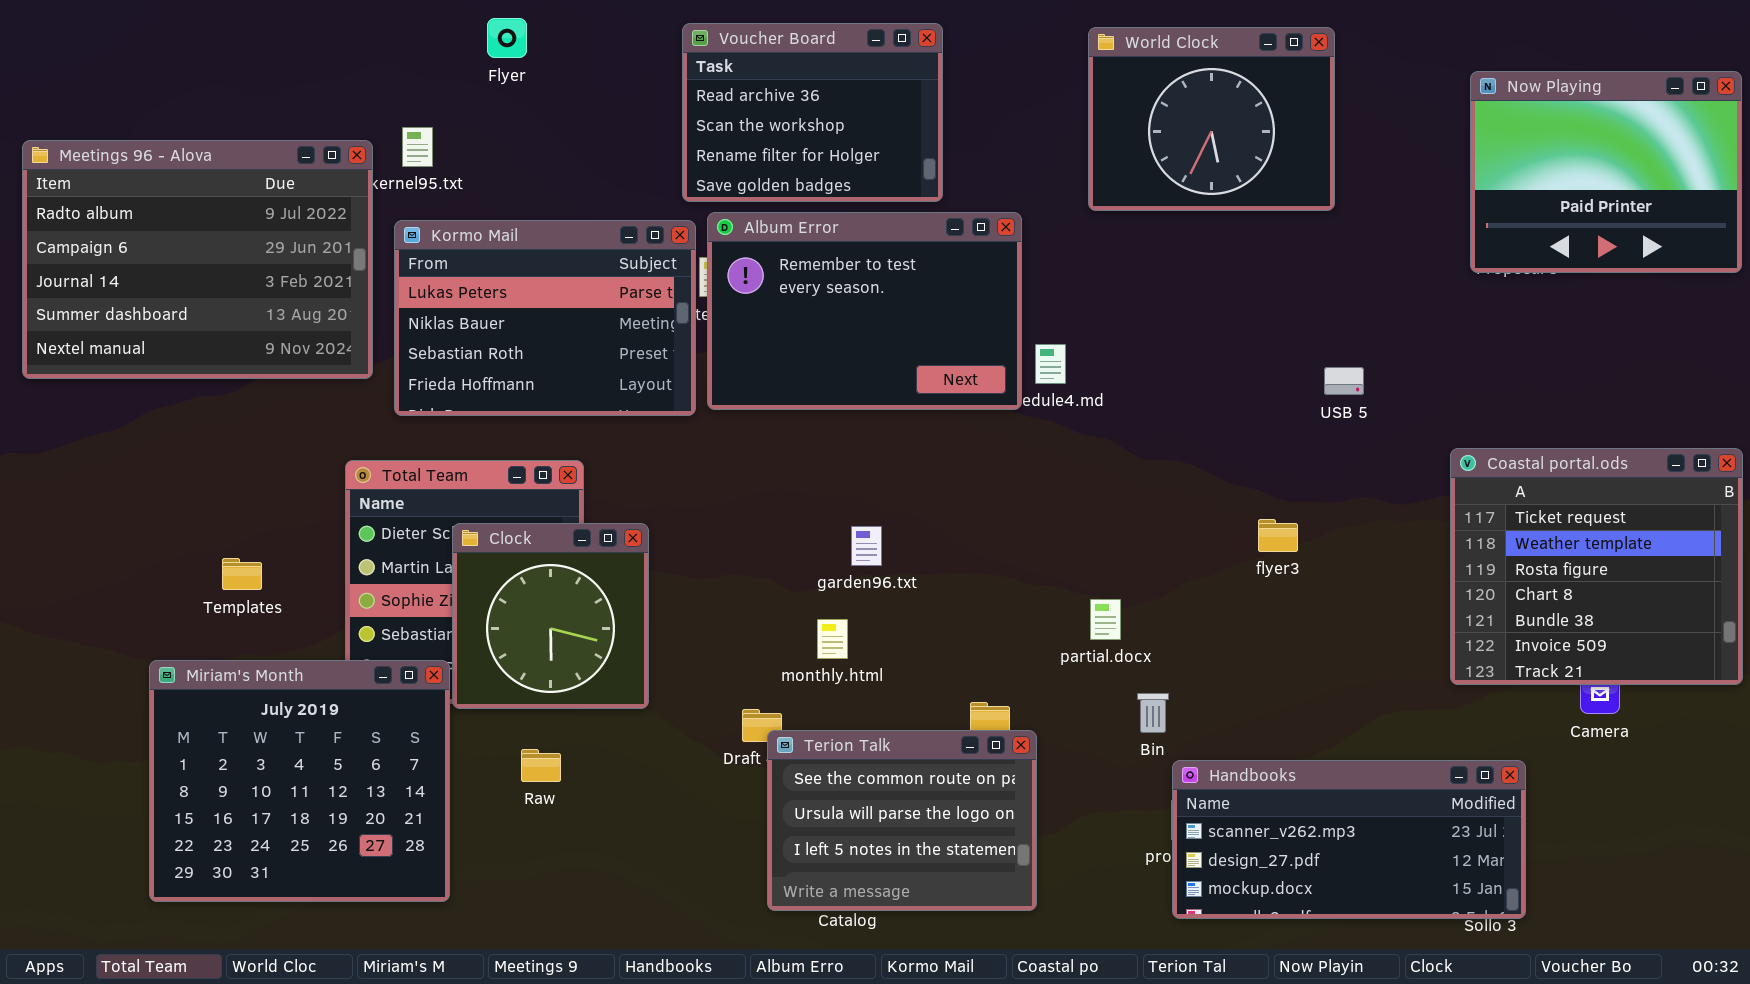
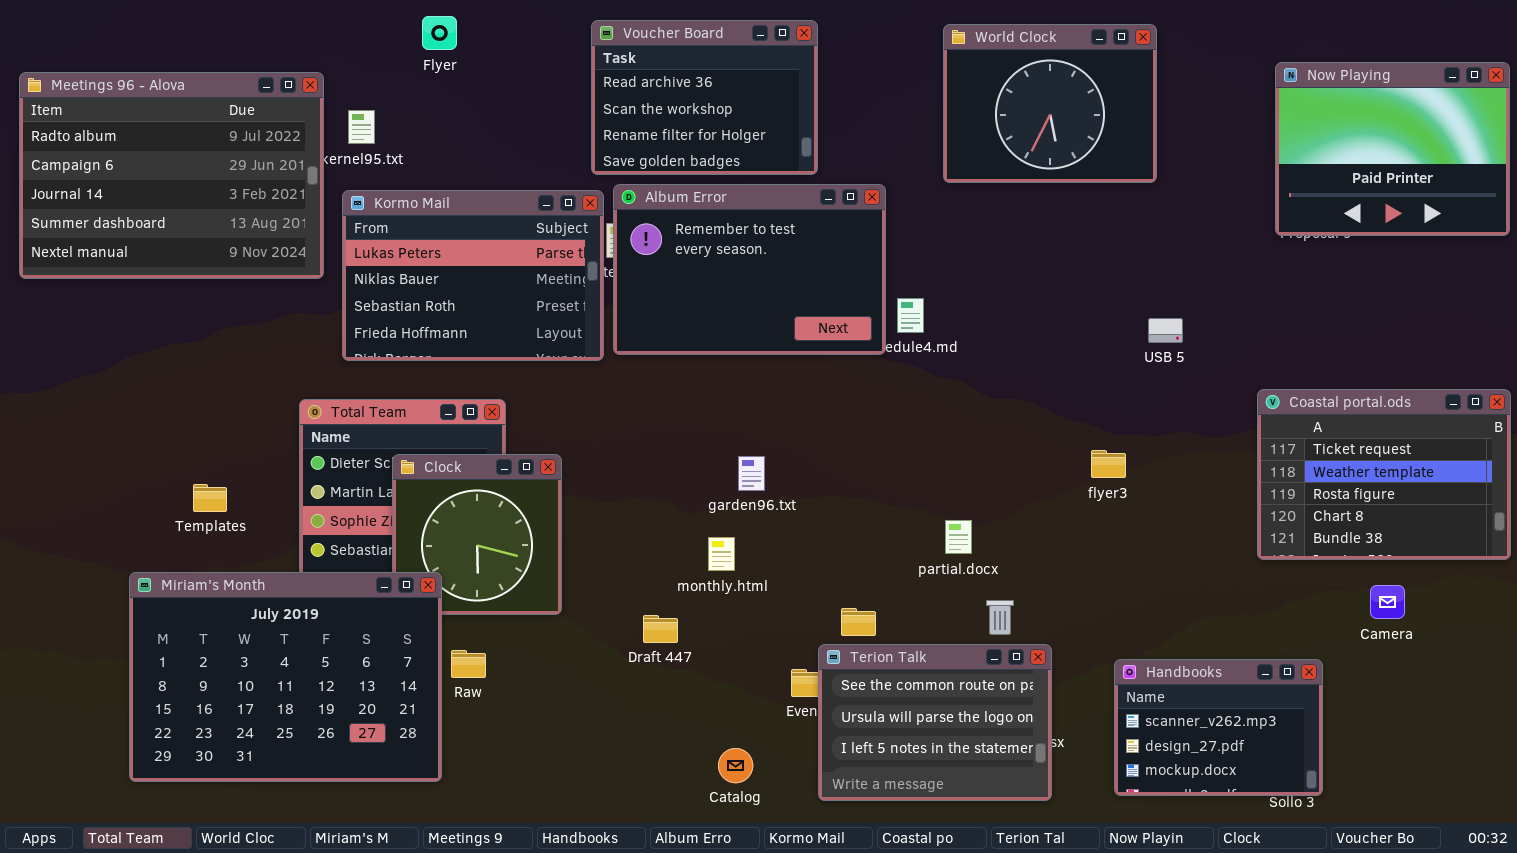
Meetings 96 - Alova: [22,140,373,379] -> [19,72,324,279], moved
Coastal portal.ods: [1450,448,1743,685] -> [1257,389,1511,560], resized
Miriam's Month: [149,660,450,902] -> [129,572,442,782], resized
Terion Talk: [767,730,1037,911] -> [818,644,1052,801], moved
Handbooks: [1172,760,1526,919] -> [1114,659,1323,796], resized

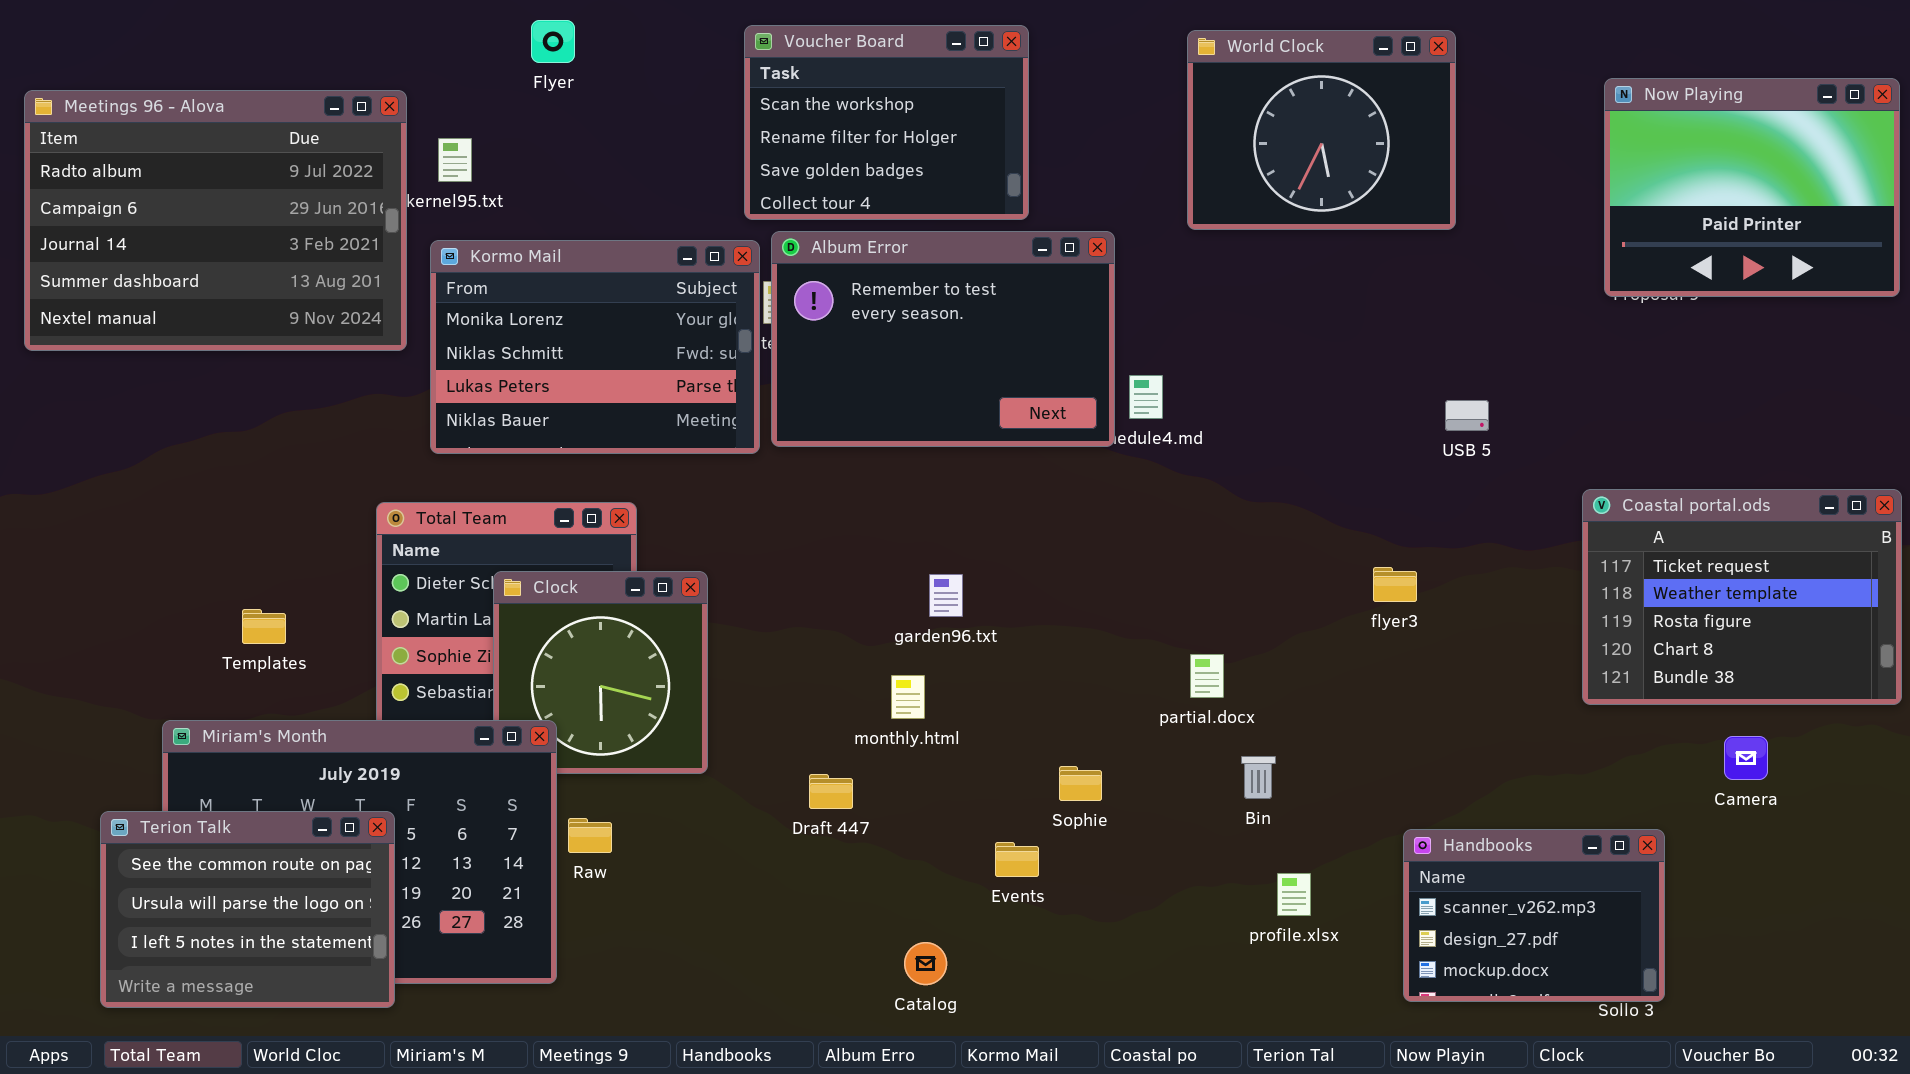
Voucher Board: [591,20,818,175] -> [744,25,1029,220], scrolled down 1 row
Kormo Mail: [342,190,604,361] -> [430,240,760,454], scrolled up 2 rows
Terion Talk: [818,644,1052,801] -> [100,811,395,1008], moved

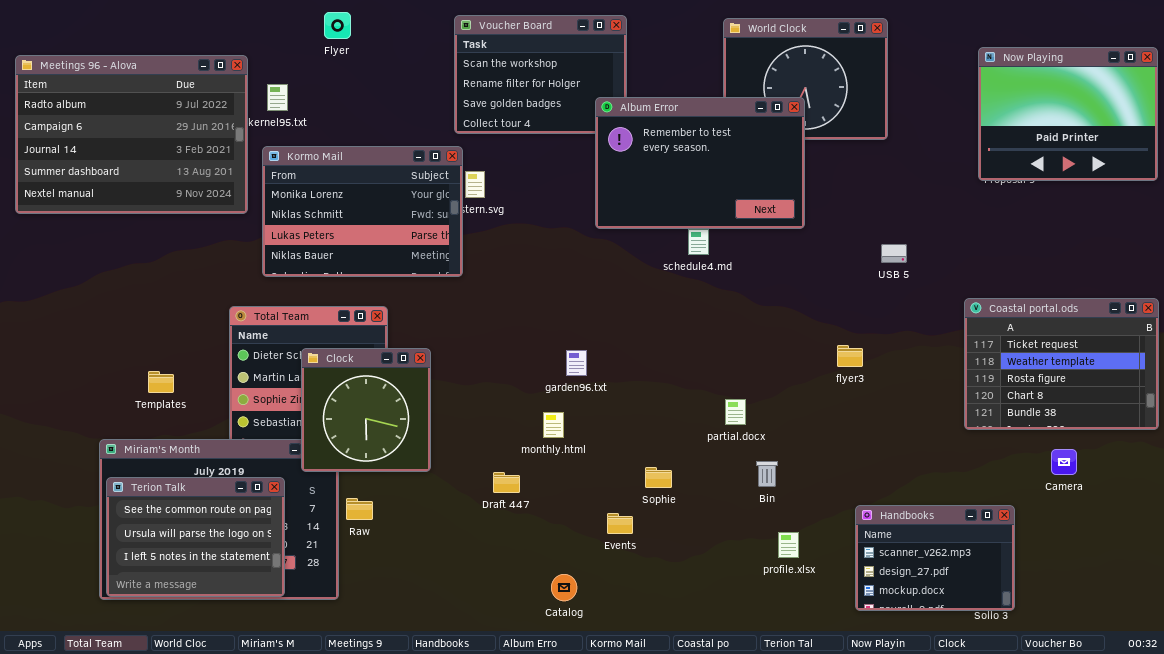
Album Error: [771,231,1115,447] -> [595,97,805,229], moved
Clock: [493,571,708,774] -> [301,348,431,472], raised
Terion Talk: [100,811,395,1008] -> [106,477,285,597], moved

